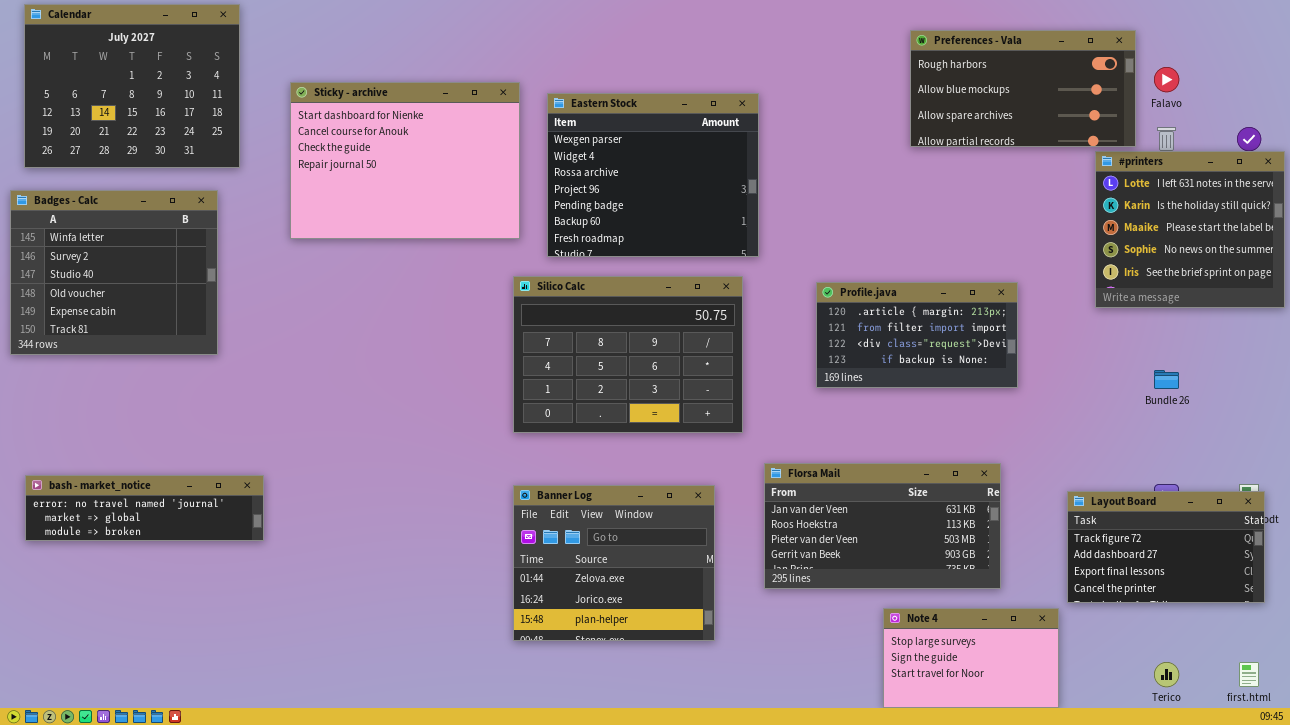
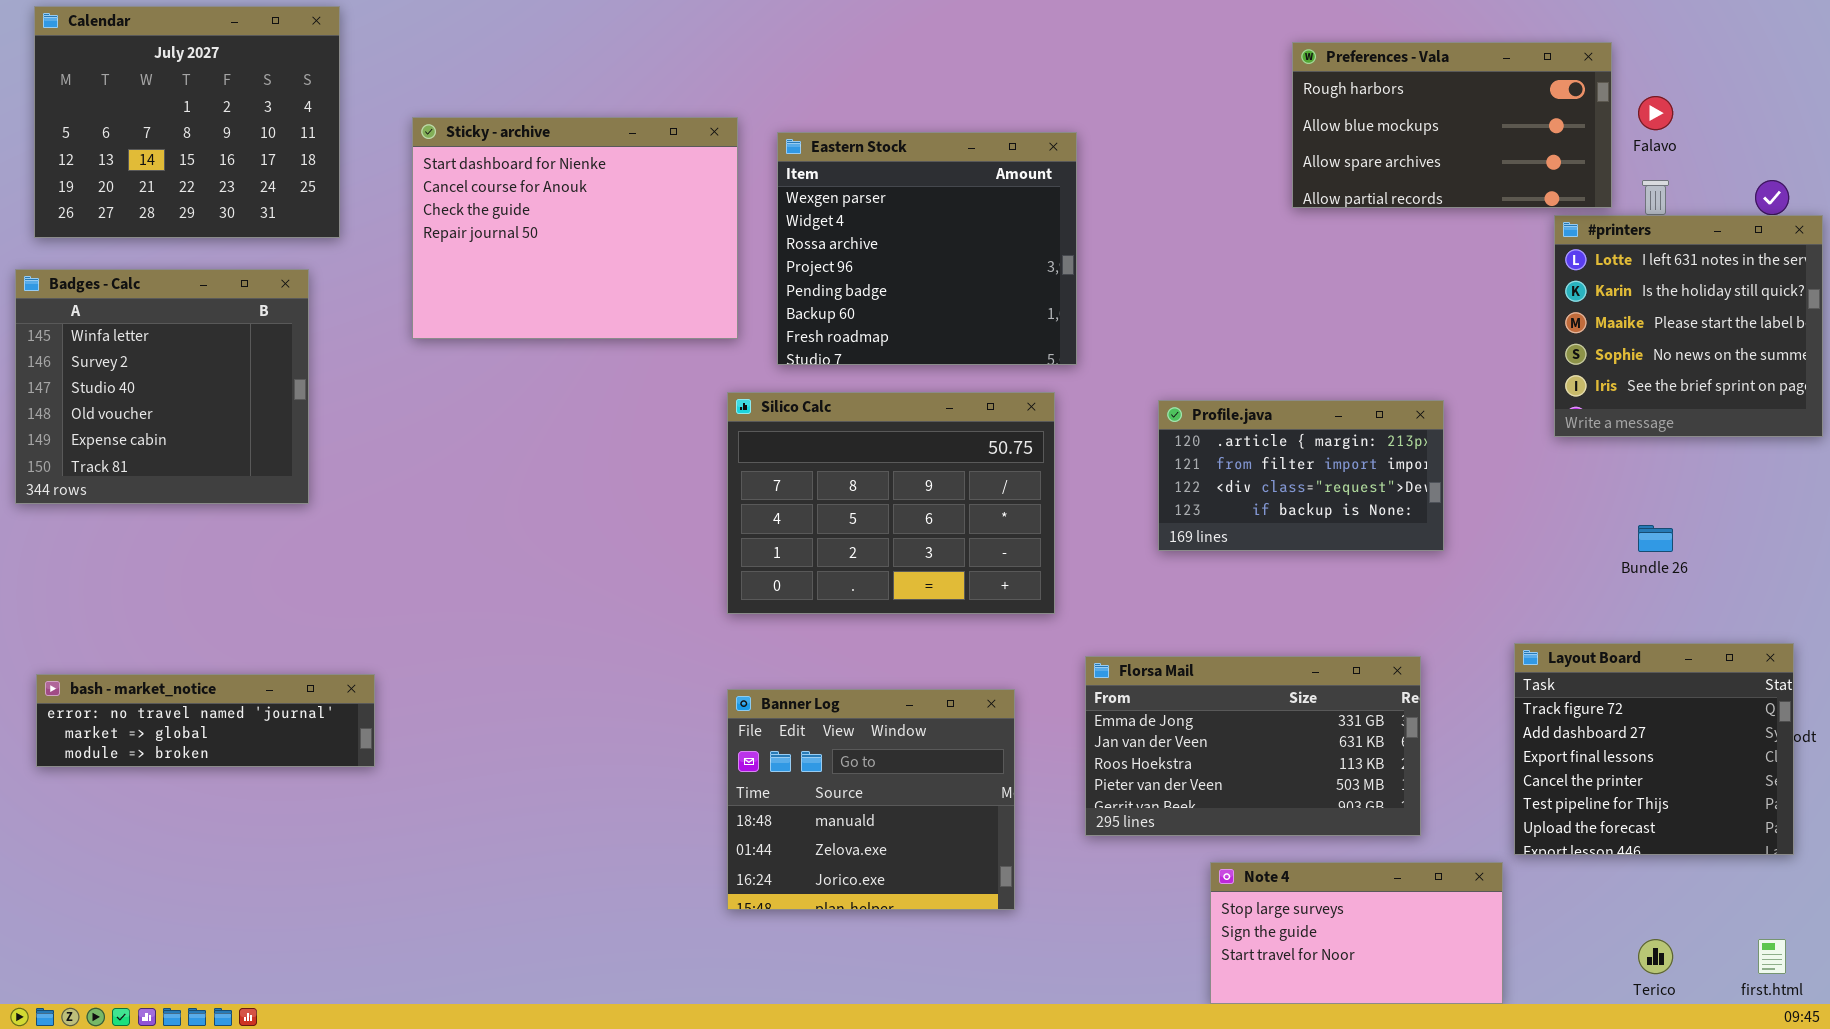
Florsa Mail: [764,463,1001,589] -> [1085,656,1421,836], scrolled up 1 row
Banner Log: [513,485,715,641] -> [727,689,1015,910], scrolled up 1 row
Layout Board: [1067,491,1265,603] -> [1514,643,1794,855], resized
Note 4: [883,608,1059,708] -> [1210,862,1503,1004], resized

